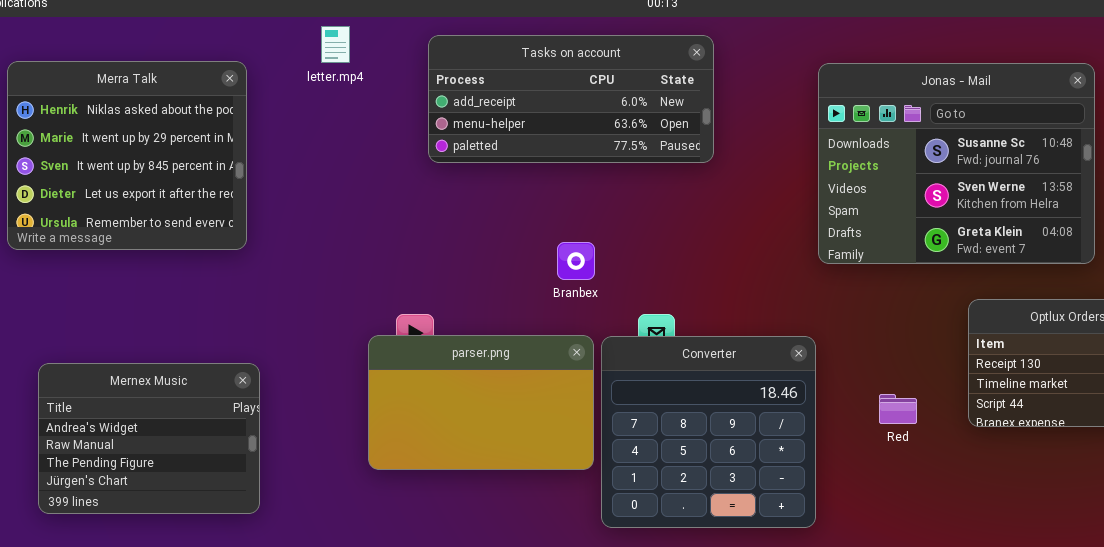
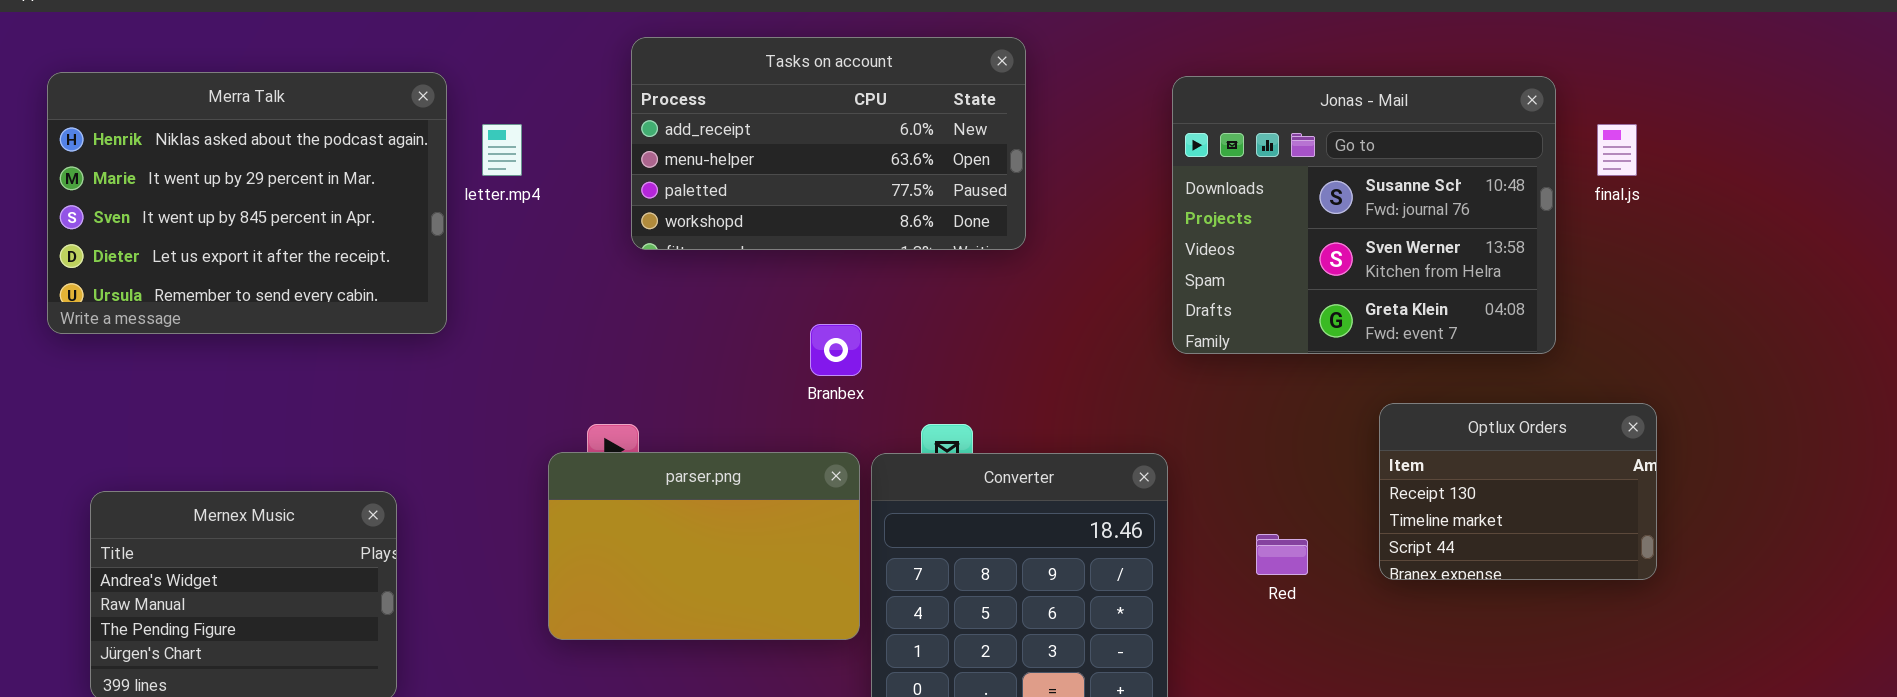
letter.mp4: [321,26,350,63] -> [482,124,522,176], moved
Tasks on account: [428,35,714,163] -> [631,37,1026,250], resized
Merra Talk: [7,61,247,250] -> [47,72,447,334], resized

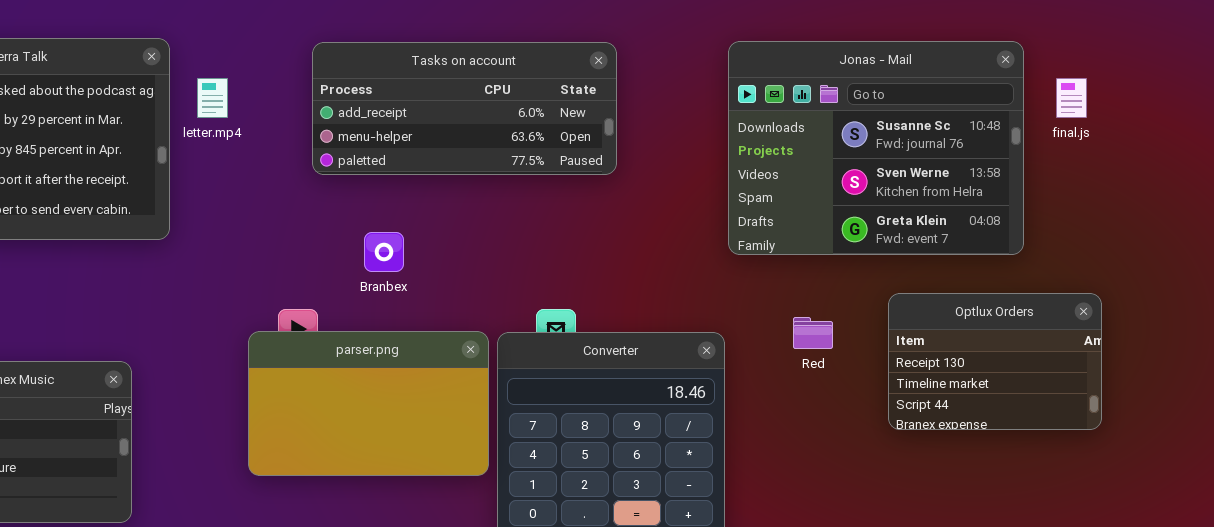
Tasks on account: [631,37,1026,250] -> [312,42,617,175], resized
Branbex: [810,324,862,376] -> [364,232,404,272], moved
Red: [1256,534,1308,575] -> [793,317,833,349], moved

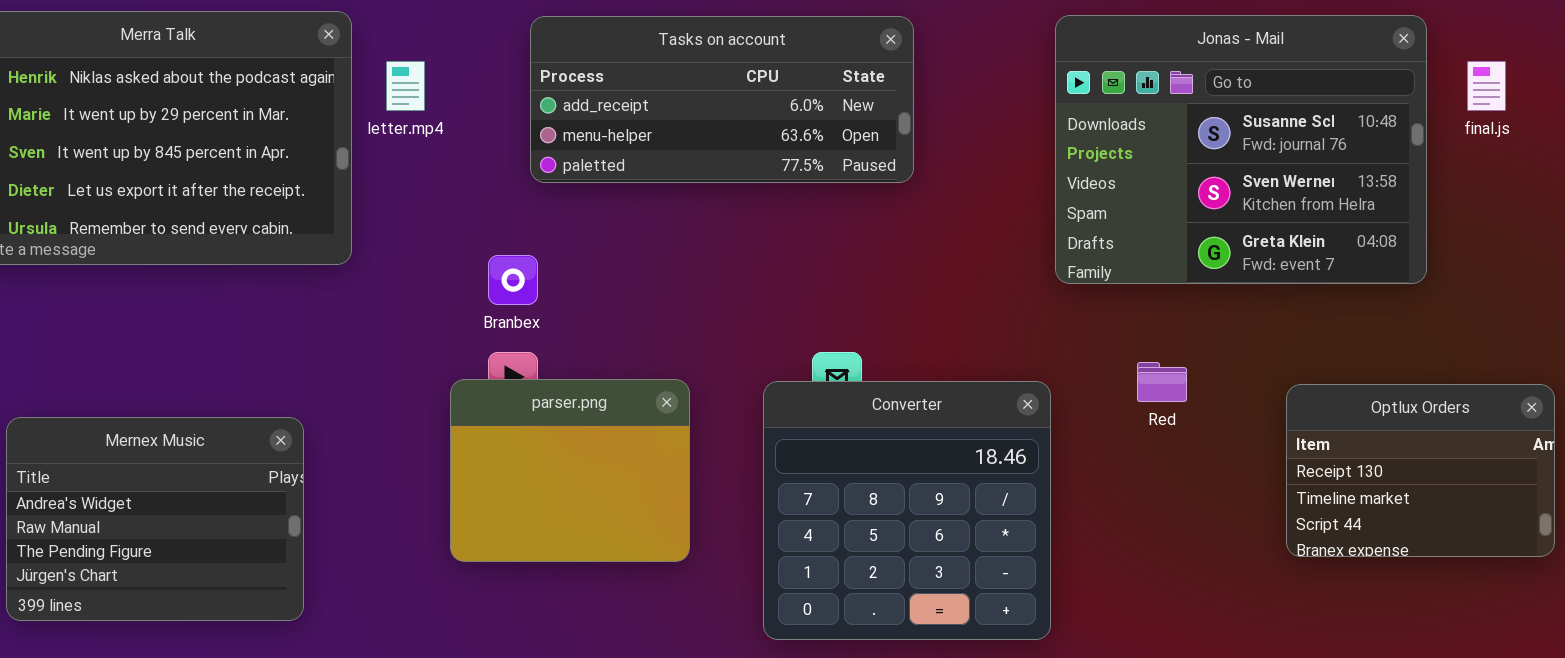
Branbex: [364,232,404,272] -> [488,255,538,305], moved
Optlux Orders: [888,293,1102,430] -> [1286,384,1555,557], moved
parser.png: [248,331,489,476] -> [450,379,690,562], resized

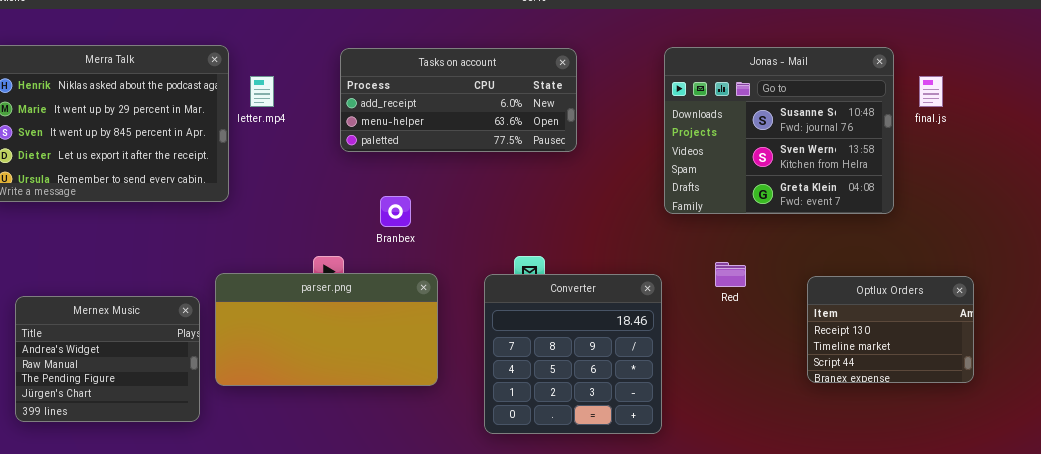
Branbex: [488,255,538,305] -> [380,196,411,227], moved
parser.png: [450,379,690,562] -> [215,273,438,386], resized

